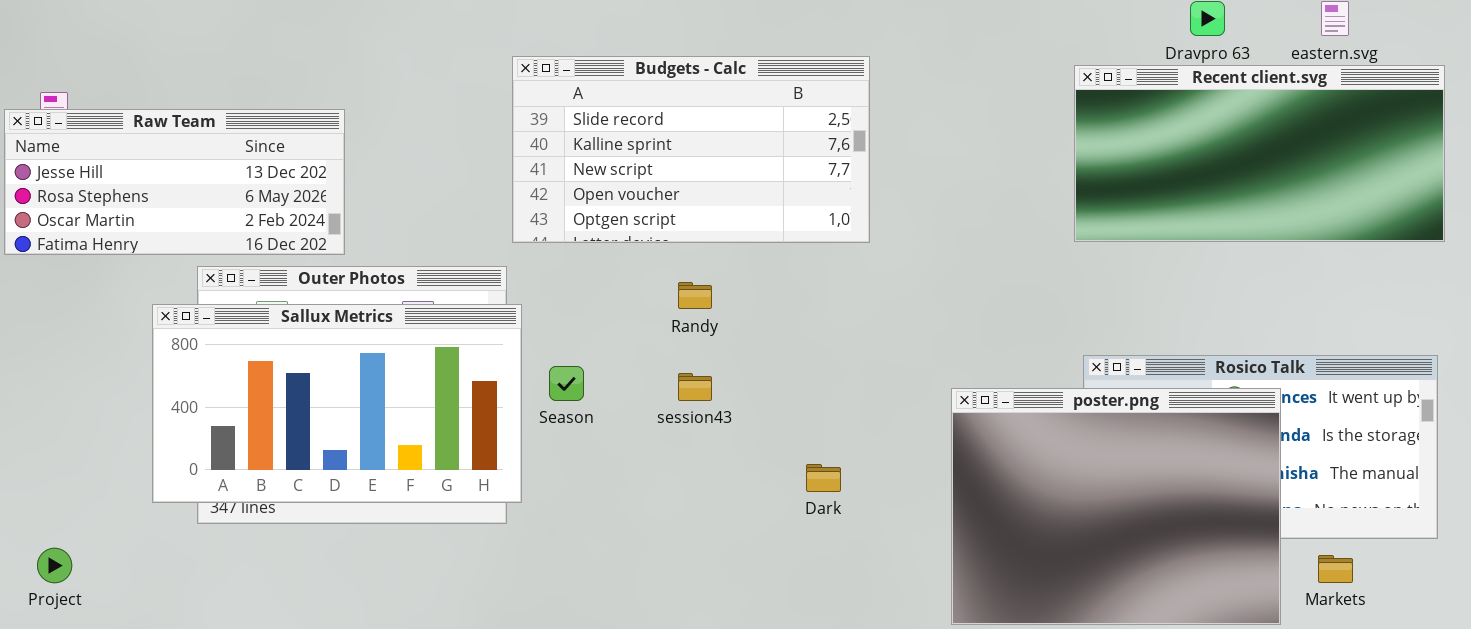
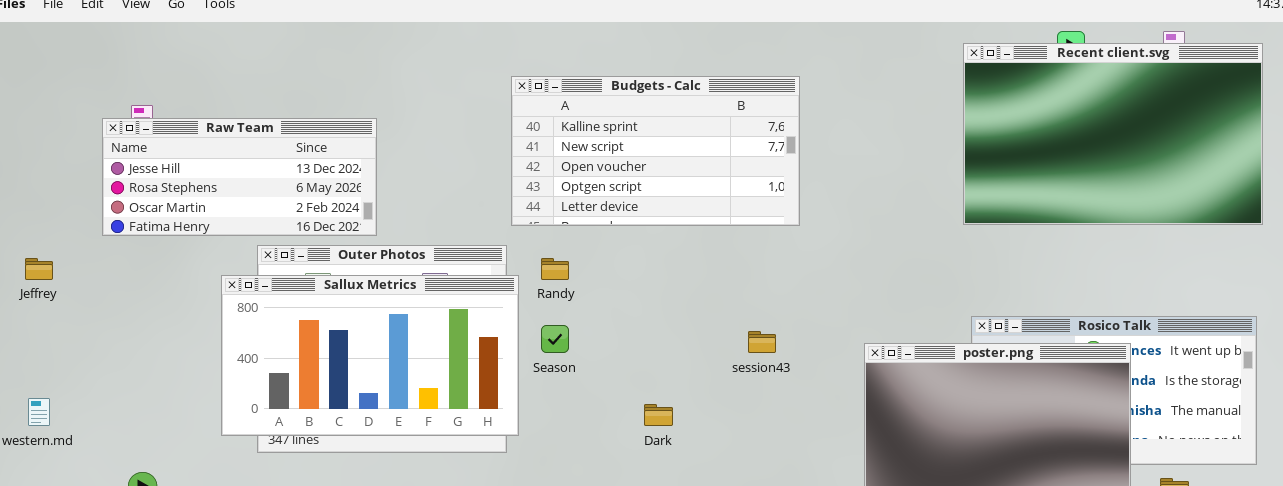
Budgets - Calc: [512,56,870,243] -> [511,76,800,226], scrolled down 1 row
Recent client.svg: [1074,65,1445,242] -> [963,43,1263,225], resized
Randy: [678,282,712,309] -> [541,258,569,280], moved
session43: [678,373,712,401] -> [748,331,776,353], moved
Dark: [806,464,841,492] -> [644,404,673,426], moved

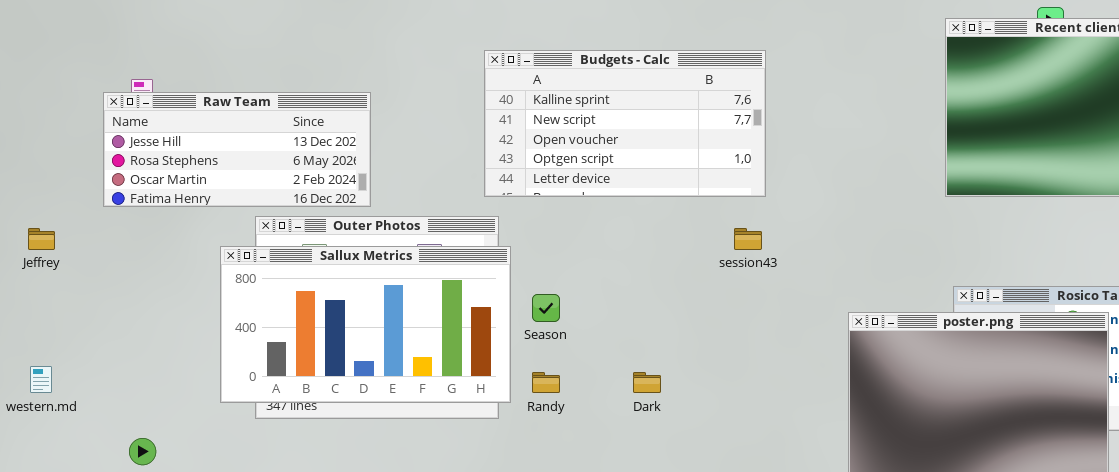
Budgets - Calc: [511,76,800,226] -> [484,50,766,197], moved
Randy: [541,258,569,280] -> [532,372,560,393], moved
session43: [748,331,776,353] -> [734,228,762,250], moved

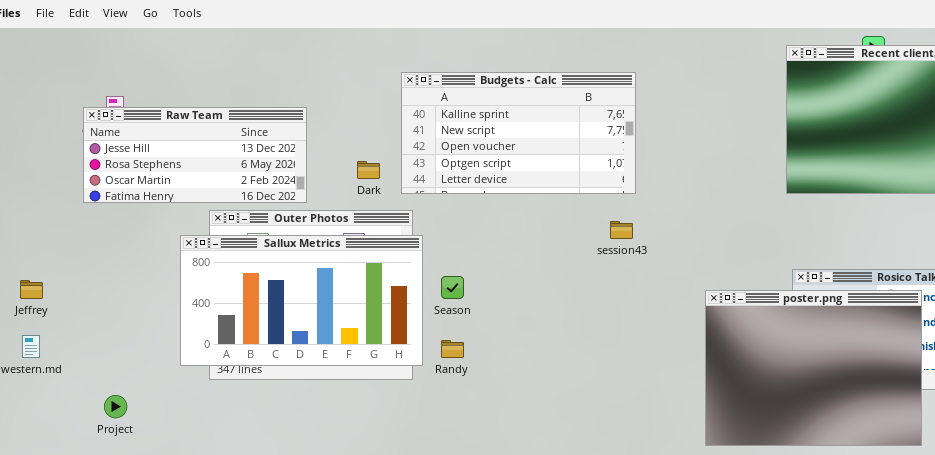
Jeffrey: [28,228,55,250] -> [20,280,43,299], moved
Dark: [633,372,661,393] -> [357,161,380,179], moved

